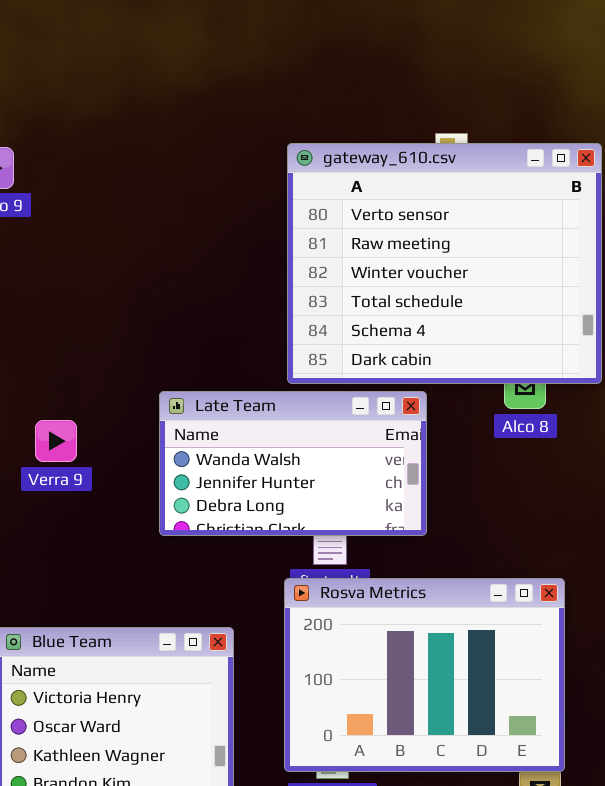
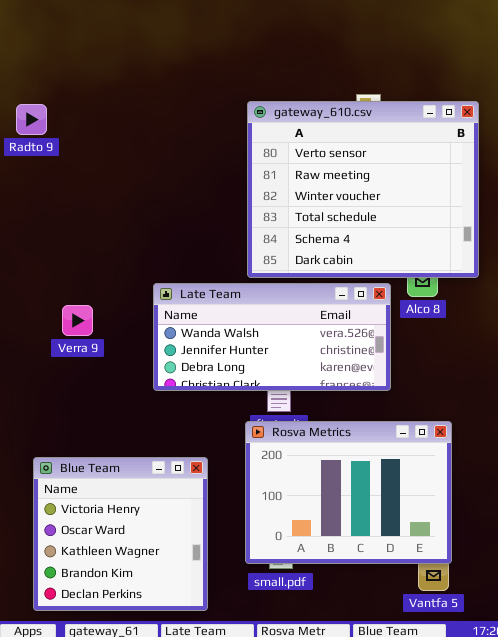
Late Team: [159,391,427,536] -> [153,283,391,391], resized

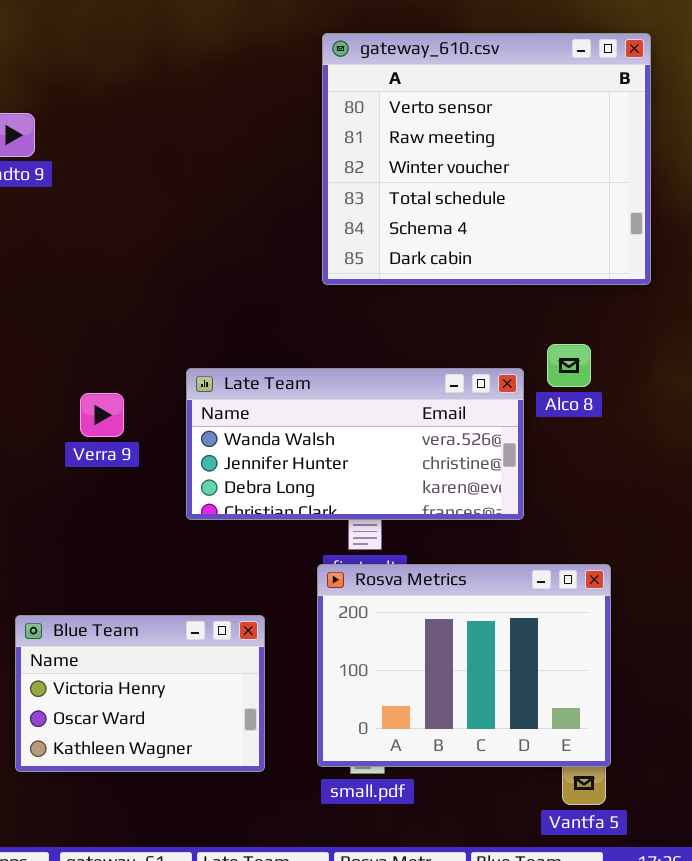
gateway_610.csv: [247,101,479,278] -> [322,33,651,285], moved
Verra 9: [62,305,93,336] -> [80,393,124,437], moved
Blue Team: [33,457,208,611] -> [15,615,265,772], resized

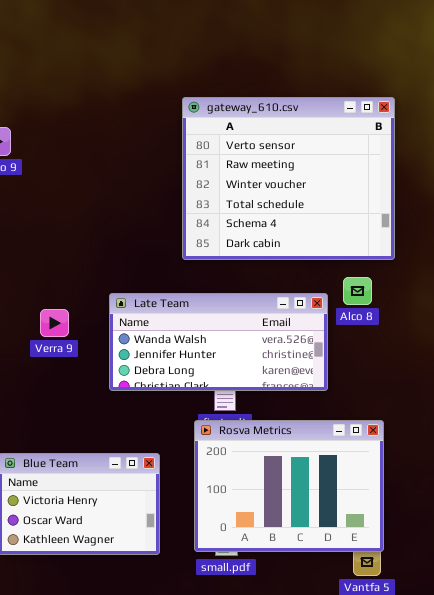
gateway_610.csv: [322,33,651,285] -> [182,97,395,260], moved

